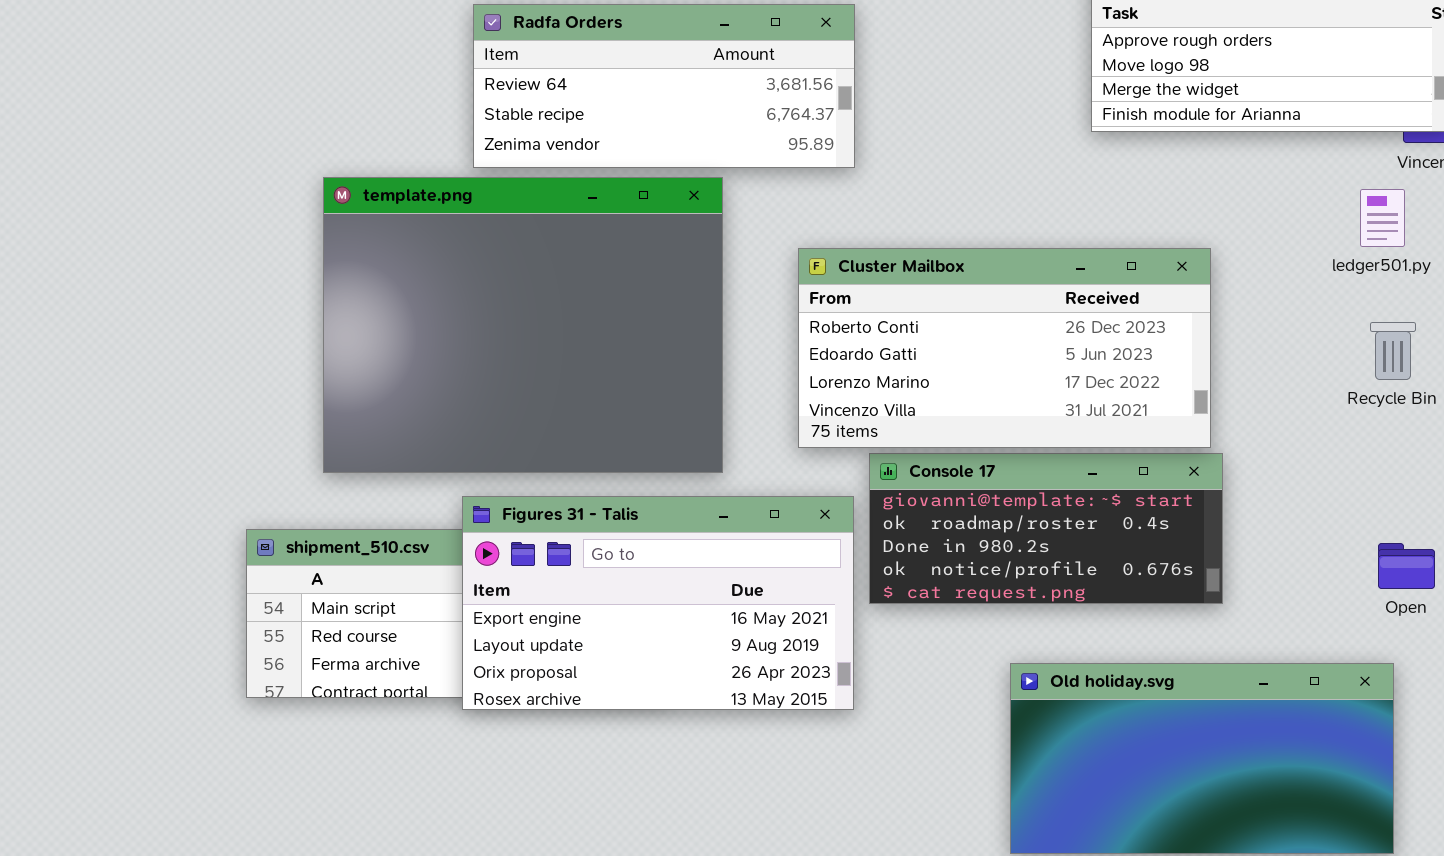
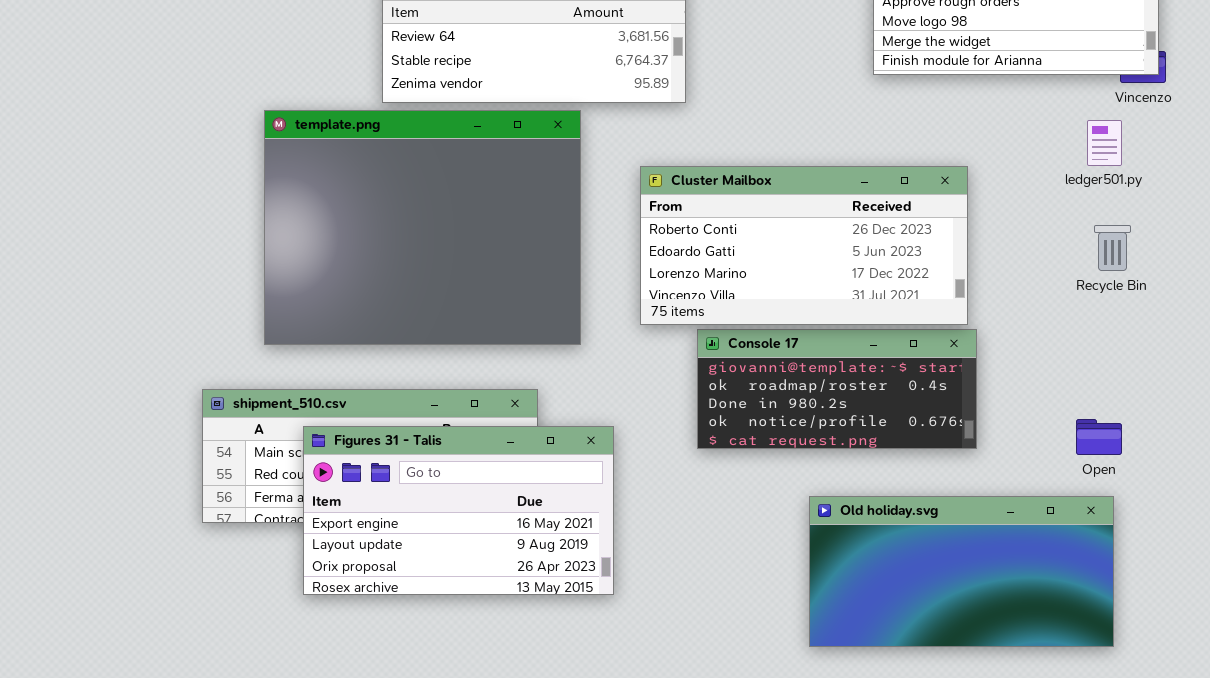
Figures 31 - Talis: [462,496,854,710] -> [303,426,614,595], moved
Open: [1378,543,1435,589] -> [1076,419,1122,455], moved

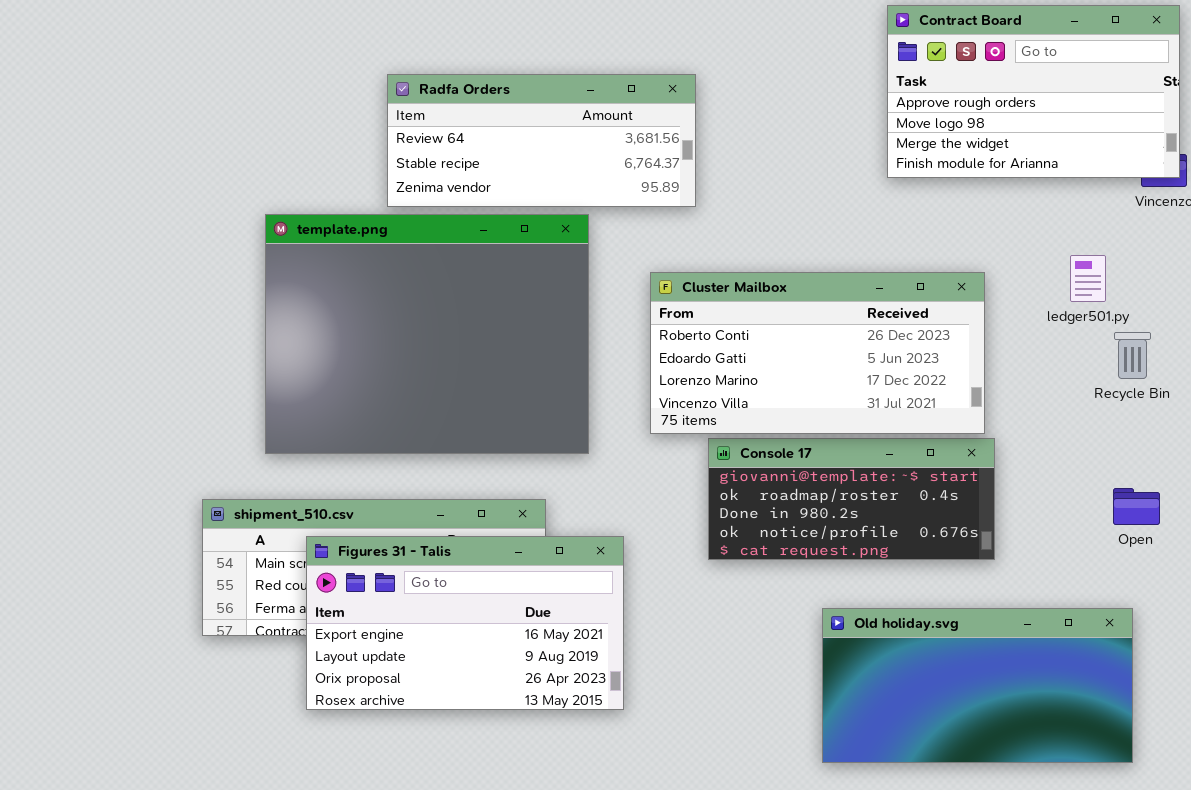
ledger501.py: [1087,120,1122,166] -> [1070,255,1106,302], moved
Open: [1076,419,1122,455] -> [1113,488,1160,525], moved

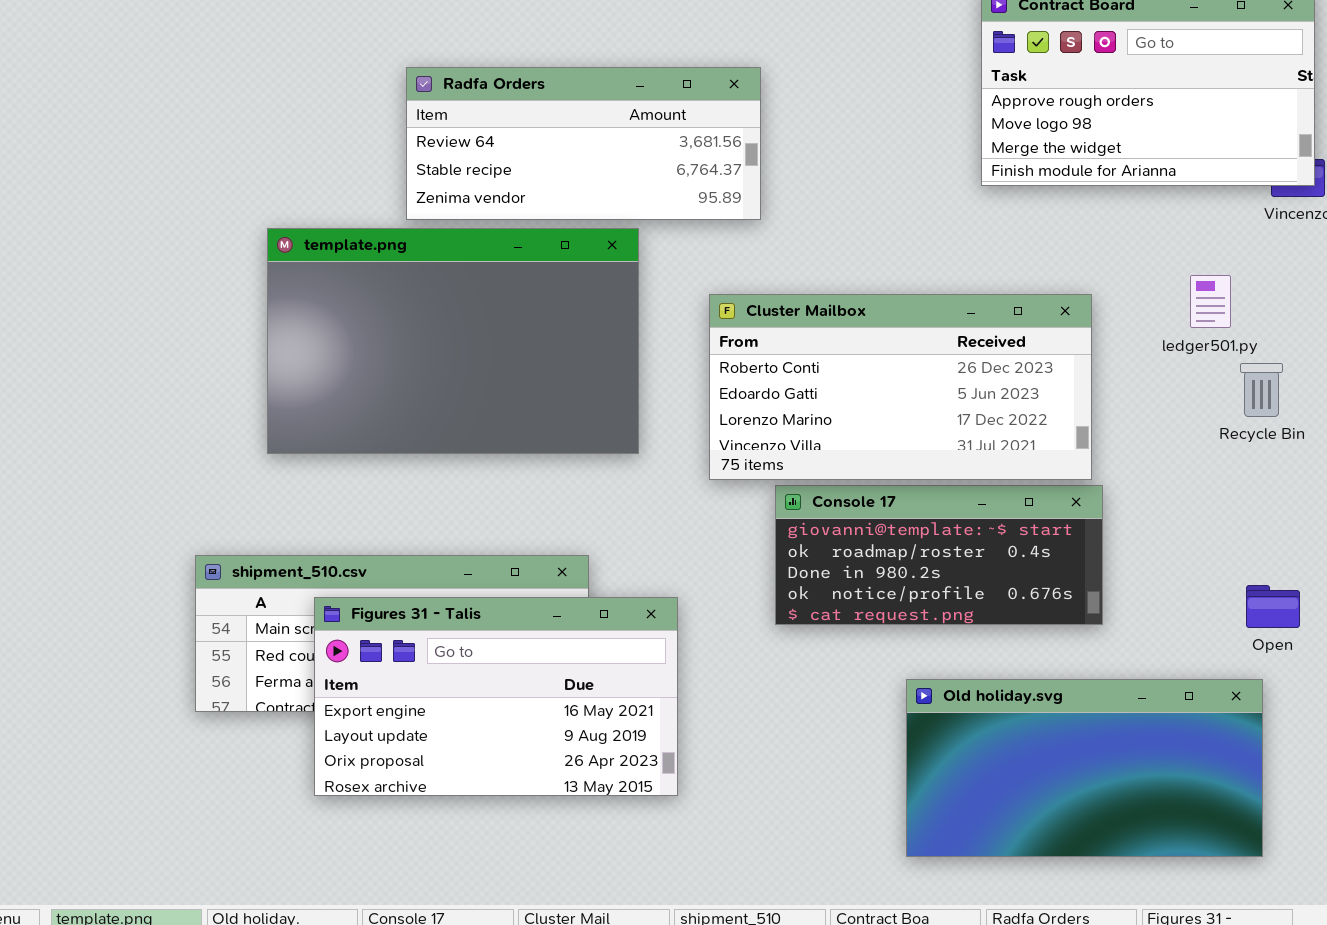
template.png: [265,214,589,454] -> [267,228,639,454], resized
Open: [1113,488,1160,525] -> [1246,585,1300,628], moved

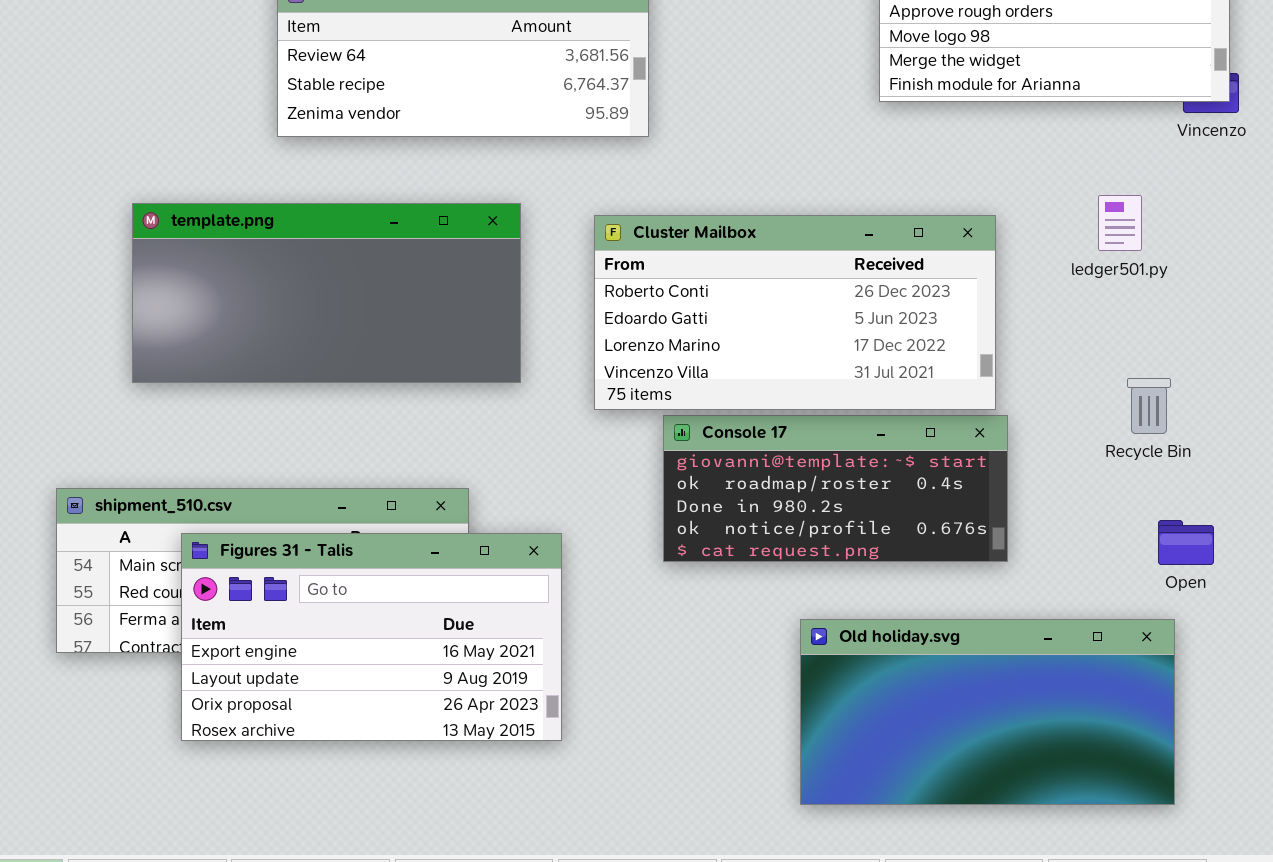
template.png: [267,228,639,454] -> [132,203,521,383], resized
Recycle Bin: [1240,363,1283,417] -> [1127,378,1171,434], moved

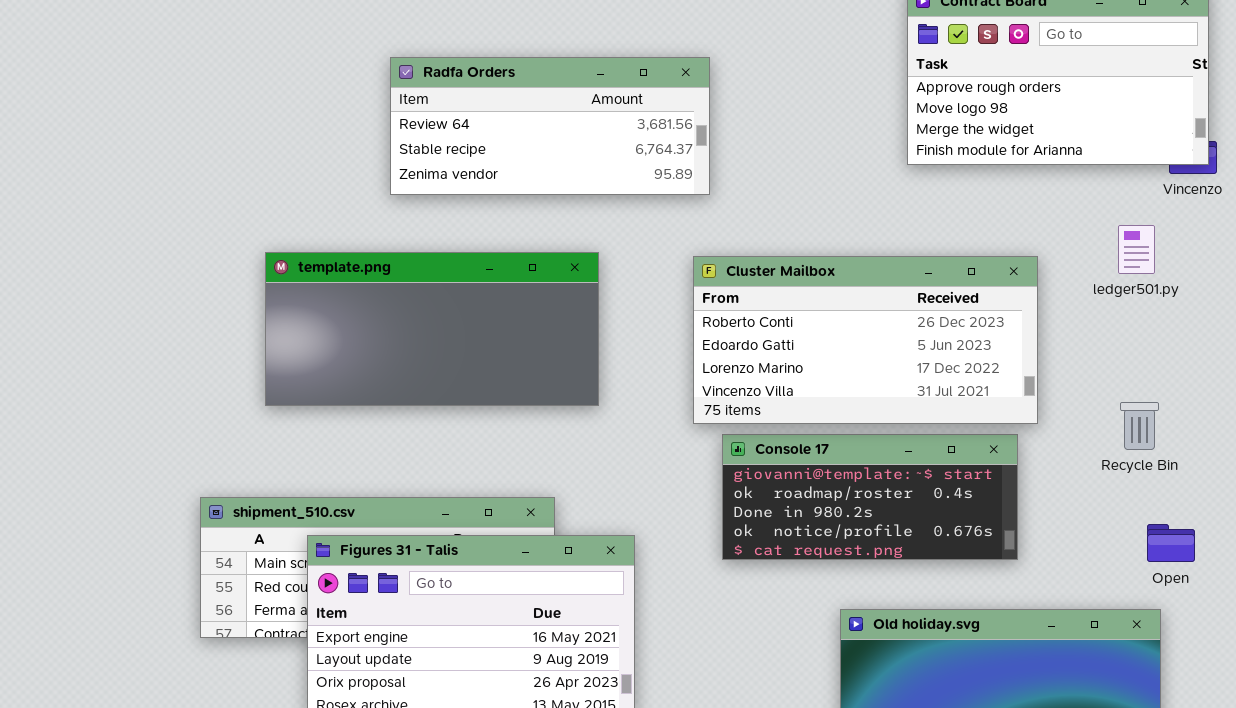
ledger501.py: [1098,195,1142,251] -> [1118,225,1155,274], moved
Cluster Mailbox: [594,215,996,410] -> [693,256,1038,424], moved

